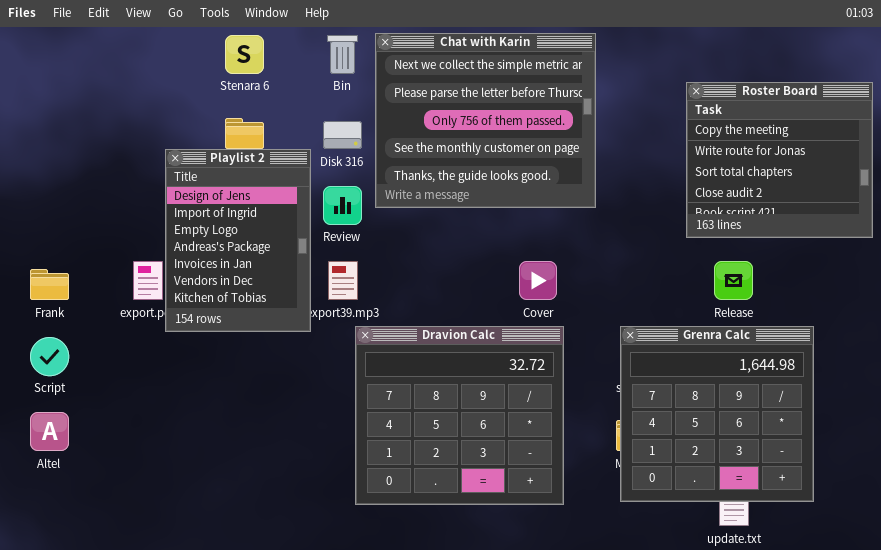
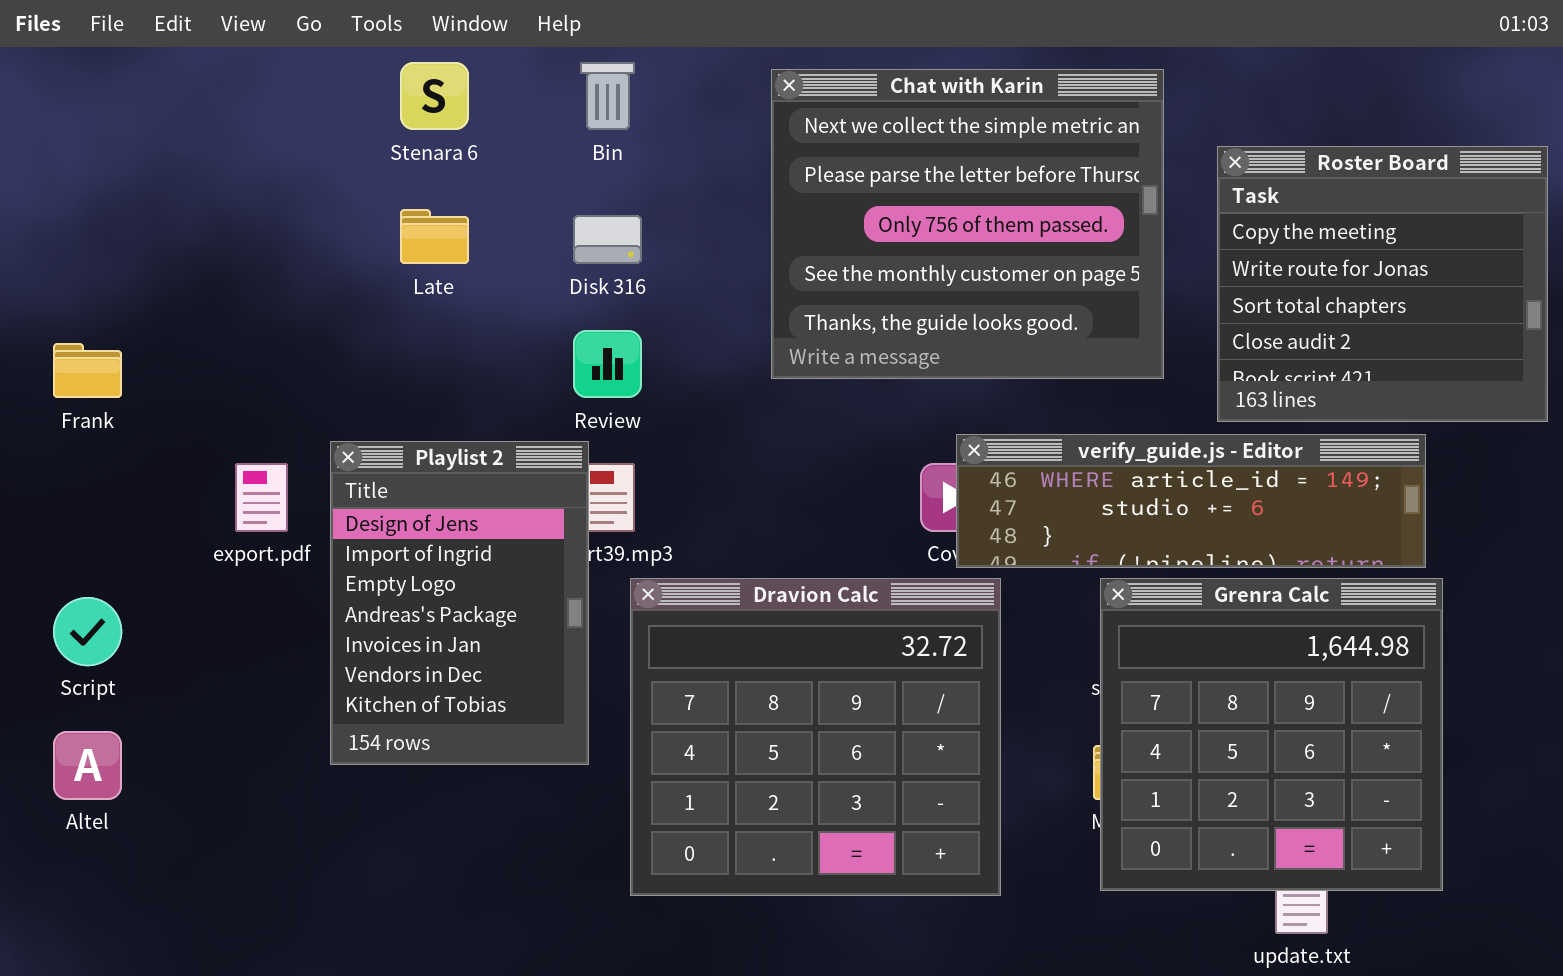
Chat with Karin: [375,33,596,208] -> [771,69,1164,379], moved
Playlist 2: [165,149,311,332] -> [330,441,589,765], moved
verify_guide.js - Editor: none -> [956,434,1426,568], opened
Frank: [30,269,69,300] -> [53,343,122,398], moved

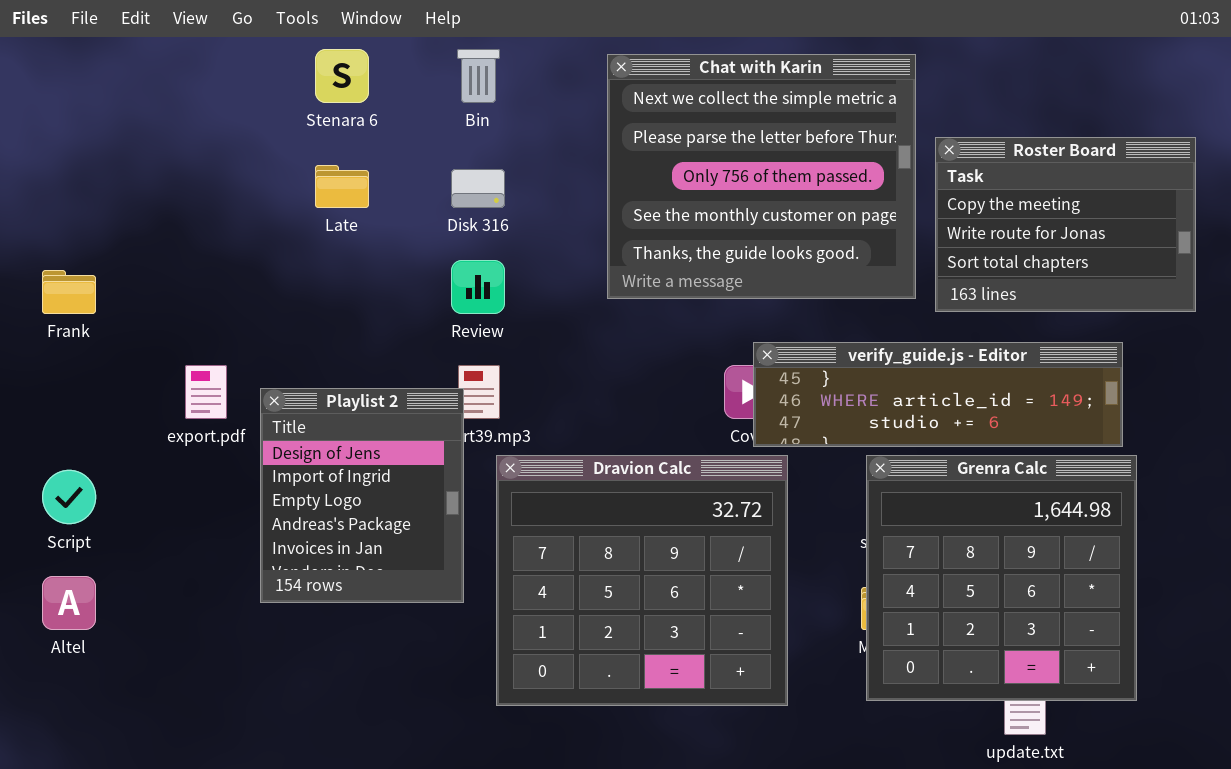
Roster Board: [1217,146,1548,422] -> [935,137,1196,312], moved, resized
verify_guide.js - Editor: [956,434,1426,568] -> [753,342,1123,447], scrolled up 1 row
Playlist 2: [330,441,589,765] -> [260,388,464,603], resized

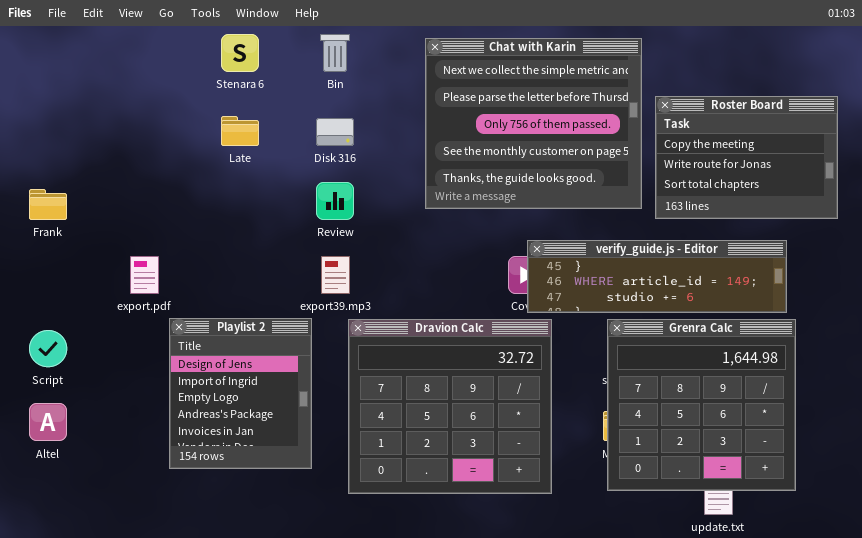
Playlist 2: [260,388,464,603] -> [169,318,312,469], moved

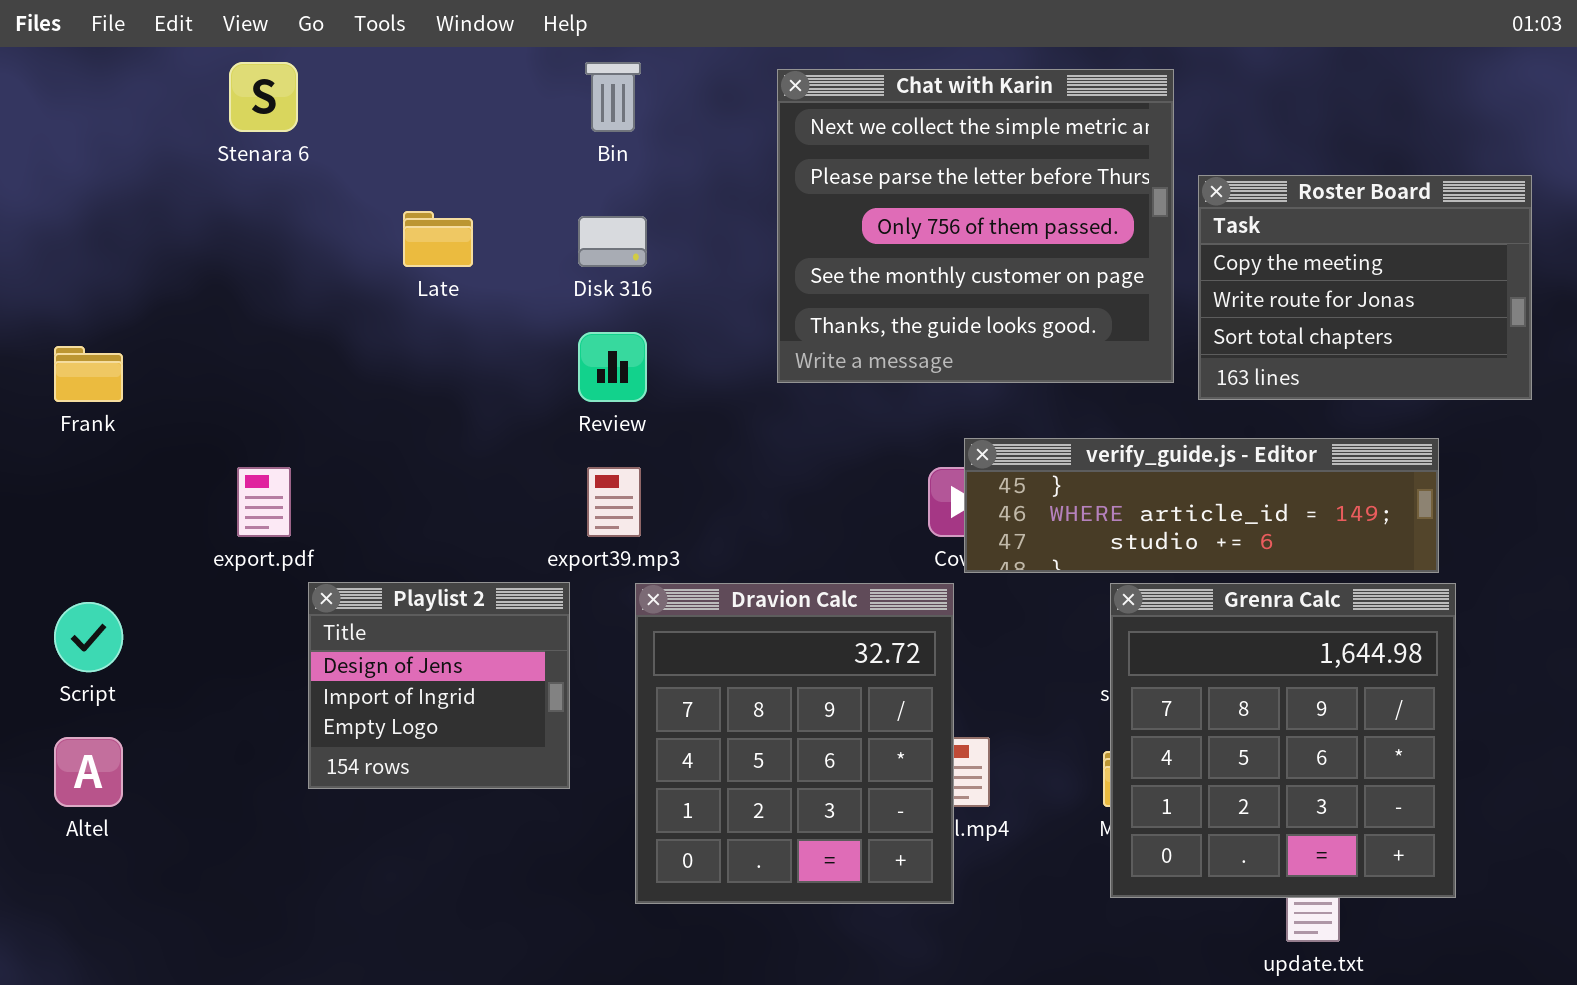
Stenara 6: [221,34,259,72] -> [229,62,298,132], moved
Playlist 2: [169,318,312,469] -> [308,582,570,789], resized
Dravion Calc: [348,319,552,494] -> [635,583,954,904], resized

